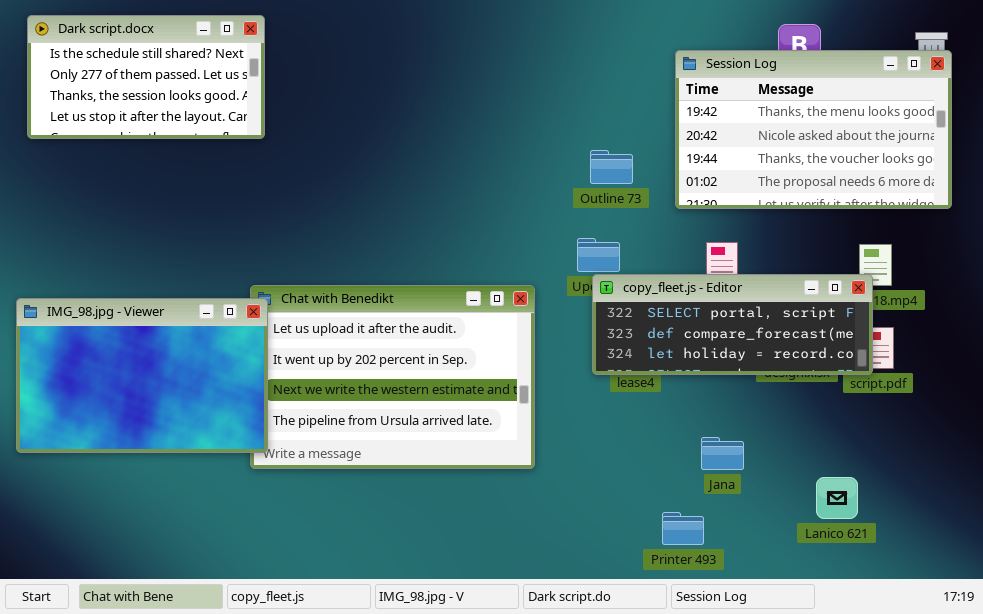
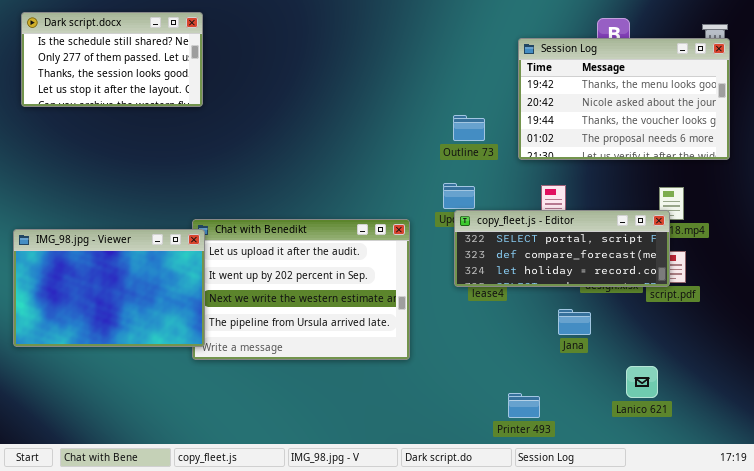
Jana: [701,437,744,470] -> [558,309,591,335], moved

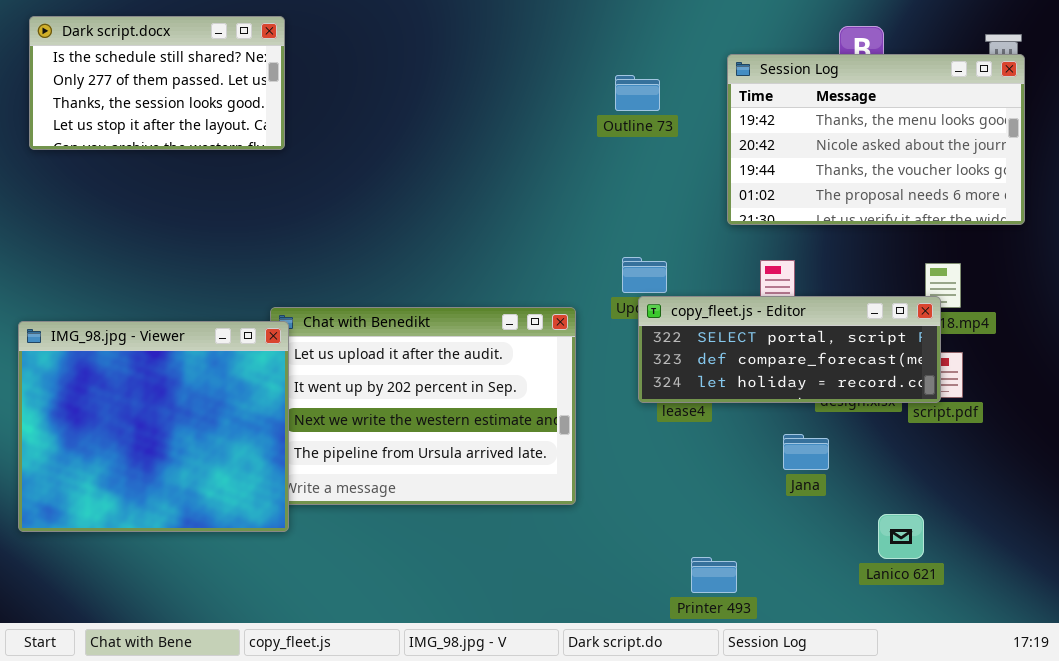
Outline 73: [453,115,485,141] -> [615,75,660,111], moved
IMG_98.jpg - Viewer: [13,229,205,347] -> [18,321,289,532], resized
Printer 493: [508,393,540,418] -> [691,557,737,593], moved

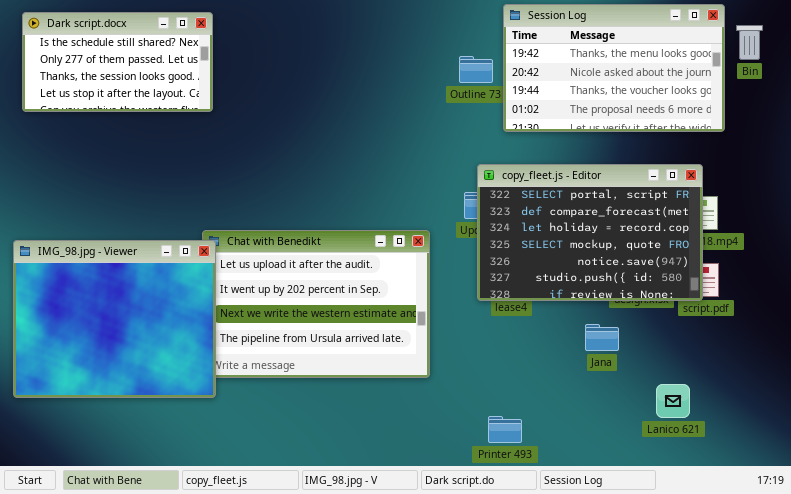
Session Log: [727,54,1025,225] -> [503,4,725,132], moved
copy_fleet.js - Editor: [638,296,941,403] -> [477,164,703,301], resized
Printer 493: [691,557,737,593] -> [488,416,522,443], moved

